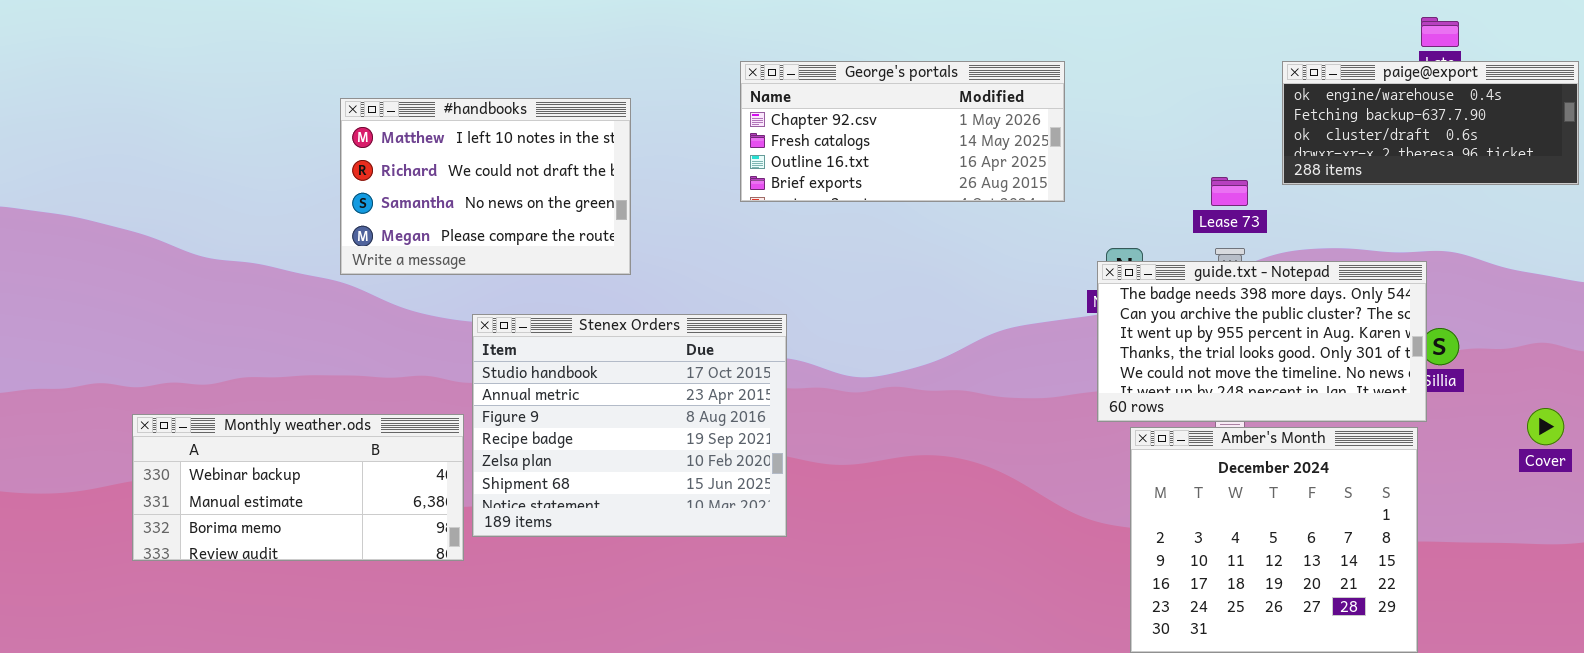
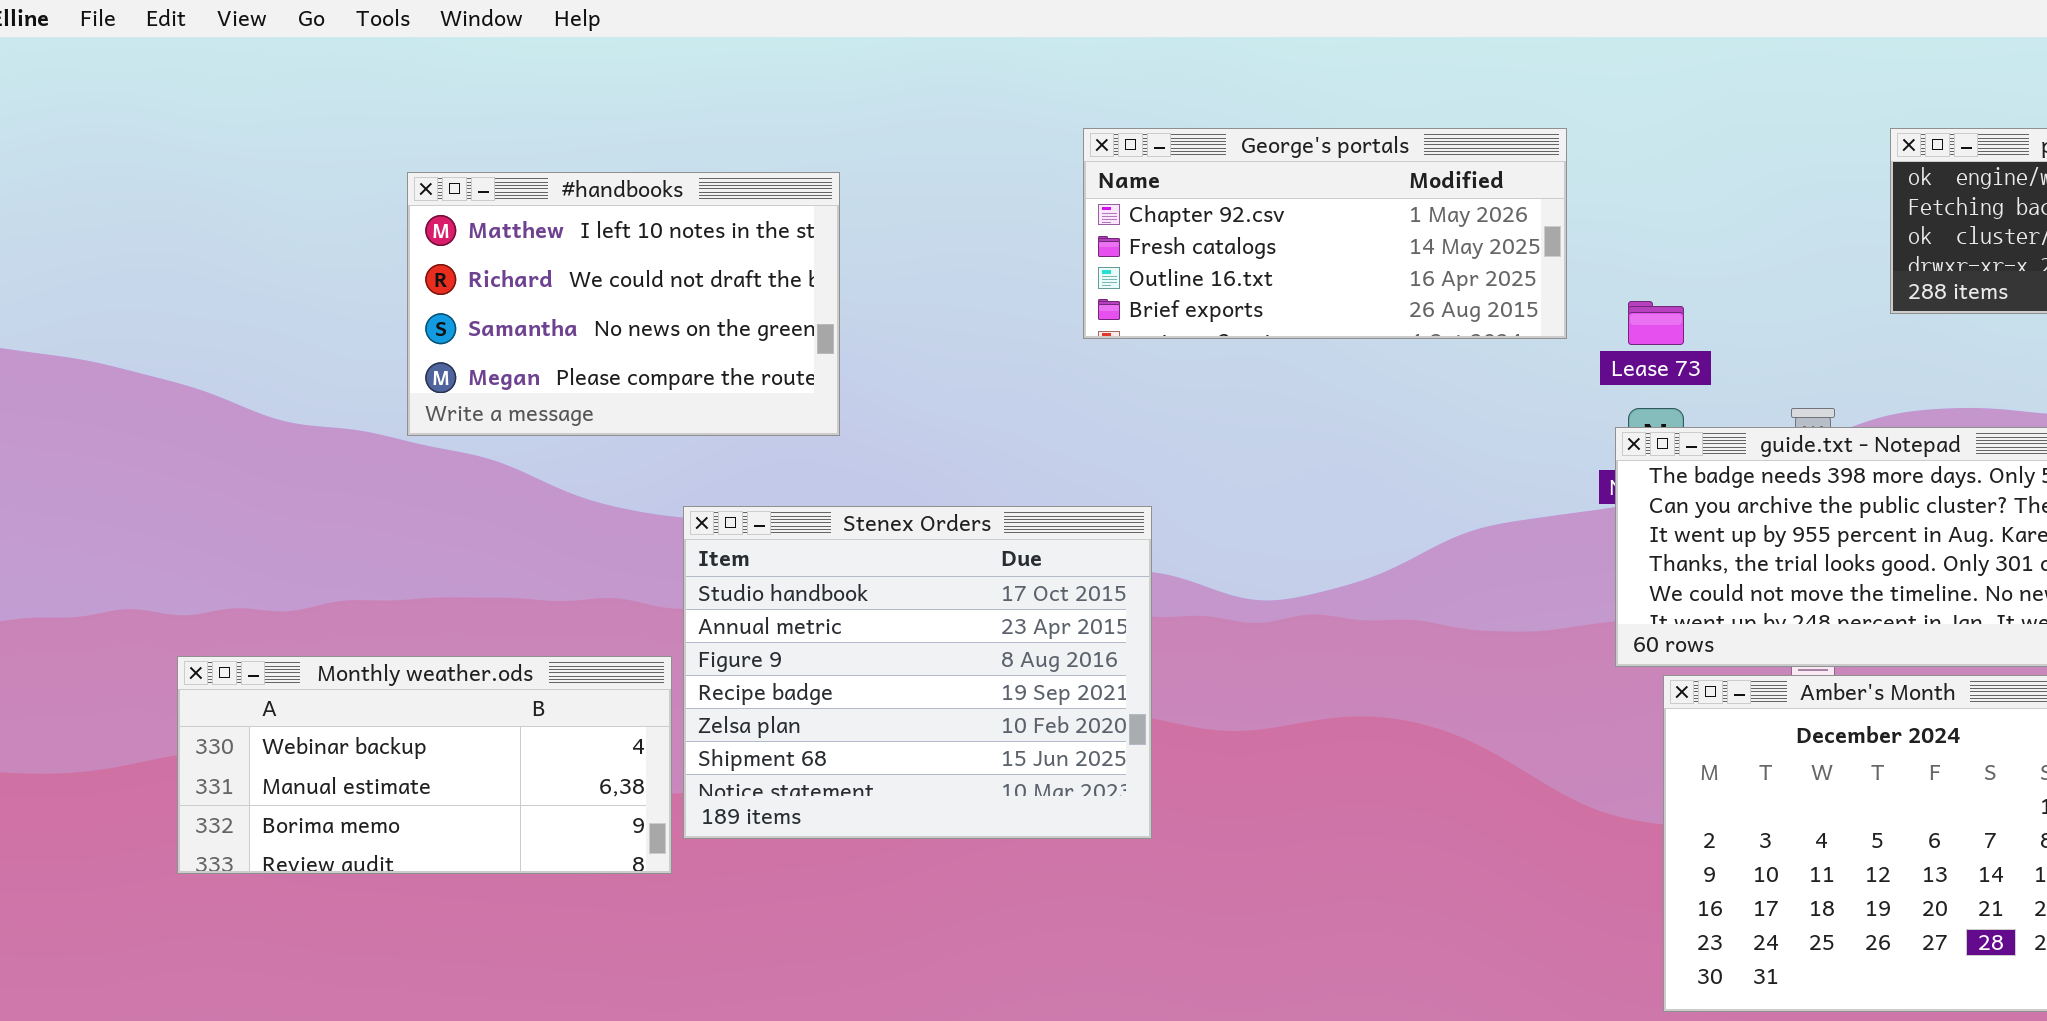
#handbooks: [340,98,631,275] -> [407,172,840,436], moved
Lease 73: [1211,177,1248,206] -> [1628,301,1684,345], moved

